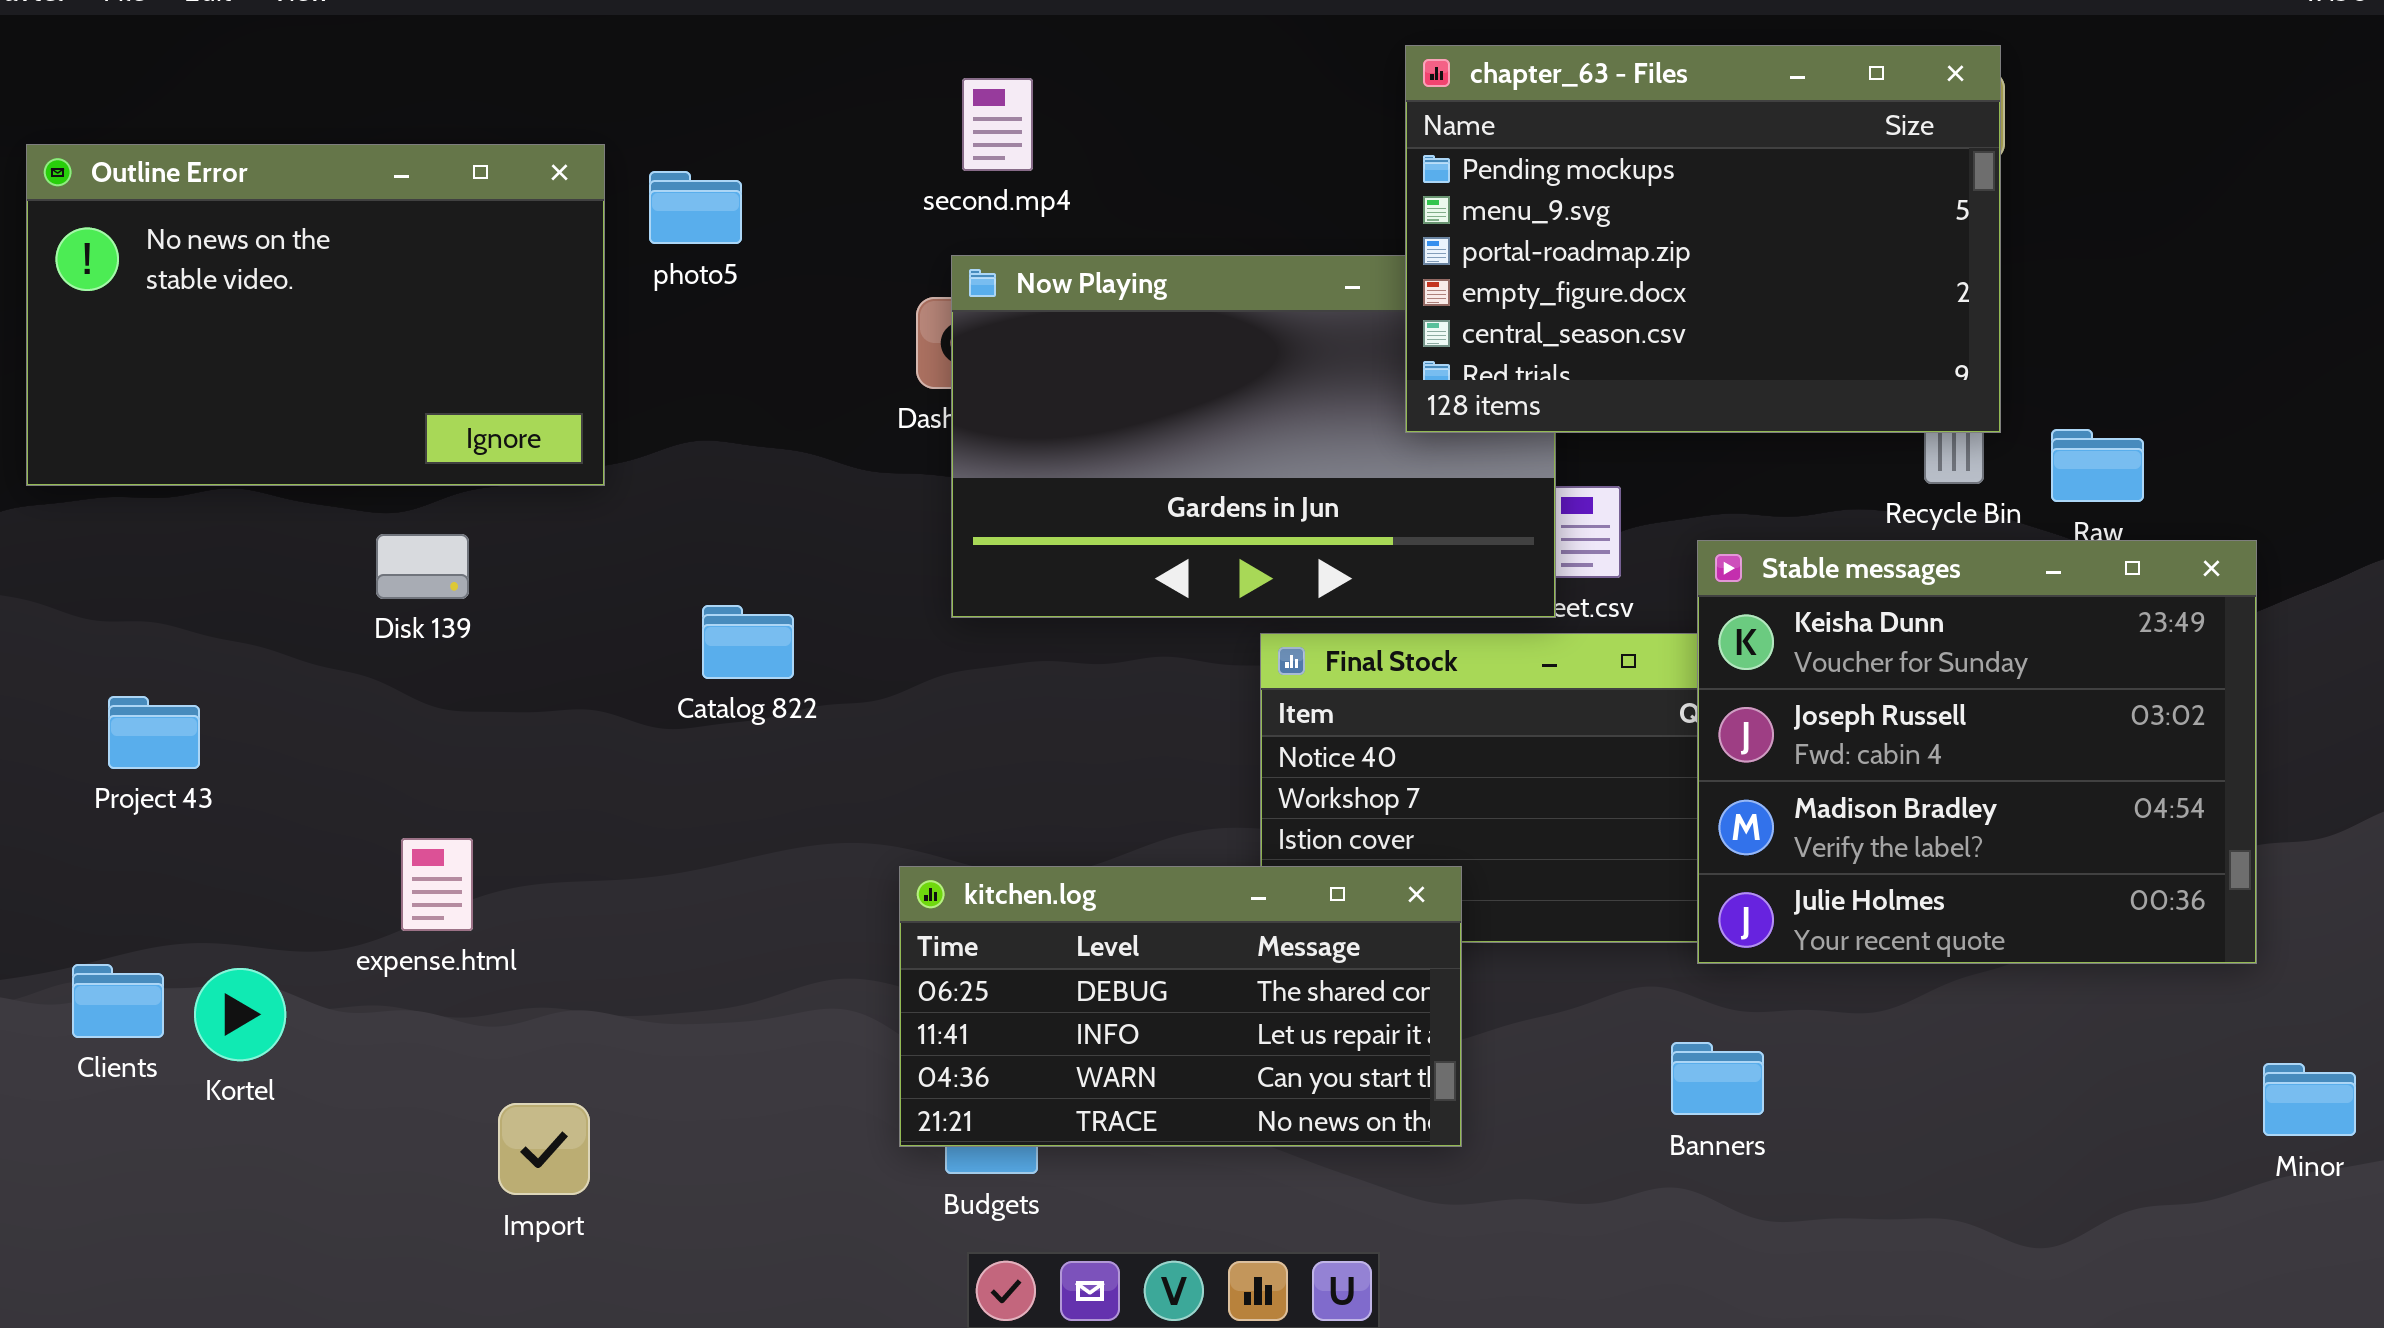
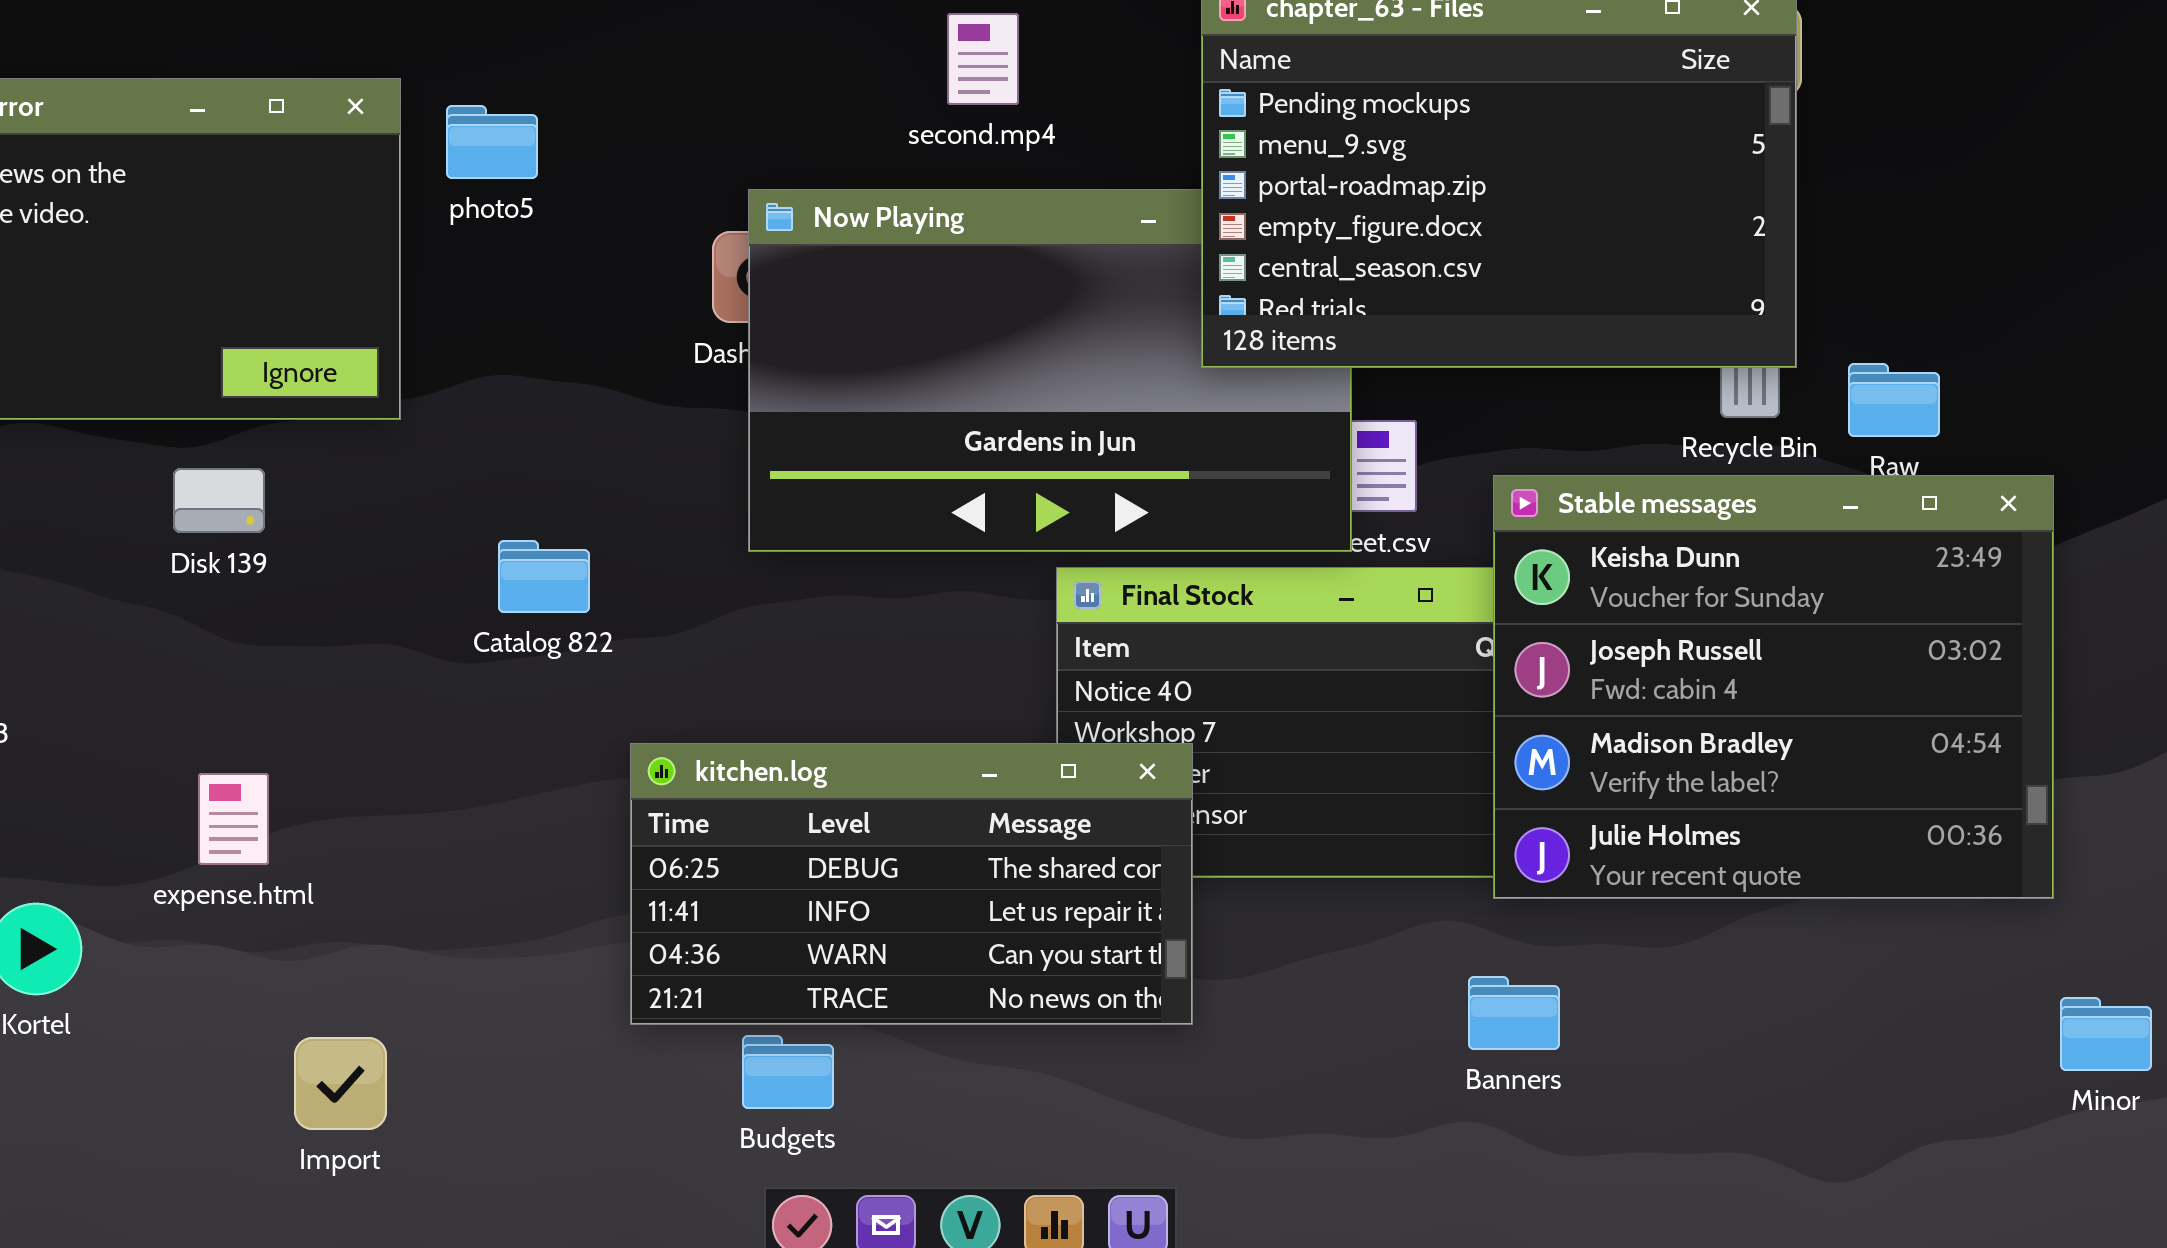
second.mp4: [962,78,1033,171] -> [947,13,1019,105], moved
kitchen.log: [899,866,1462,1147] -> [630,743,1193,1025], moved

